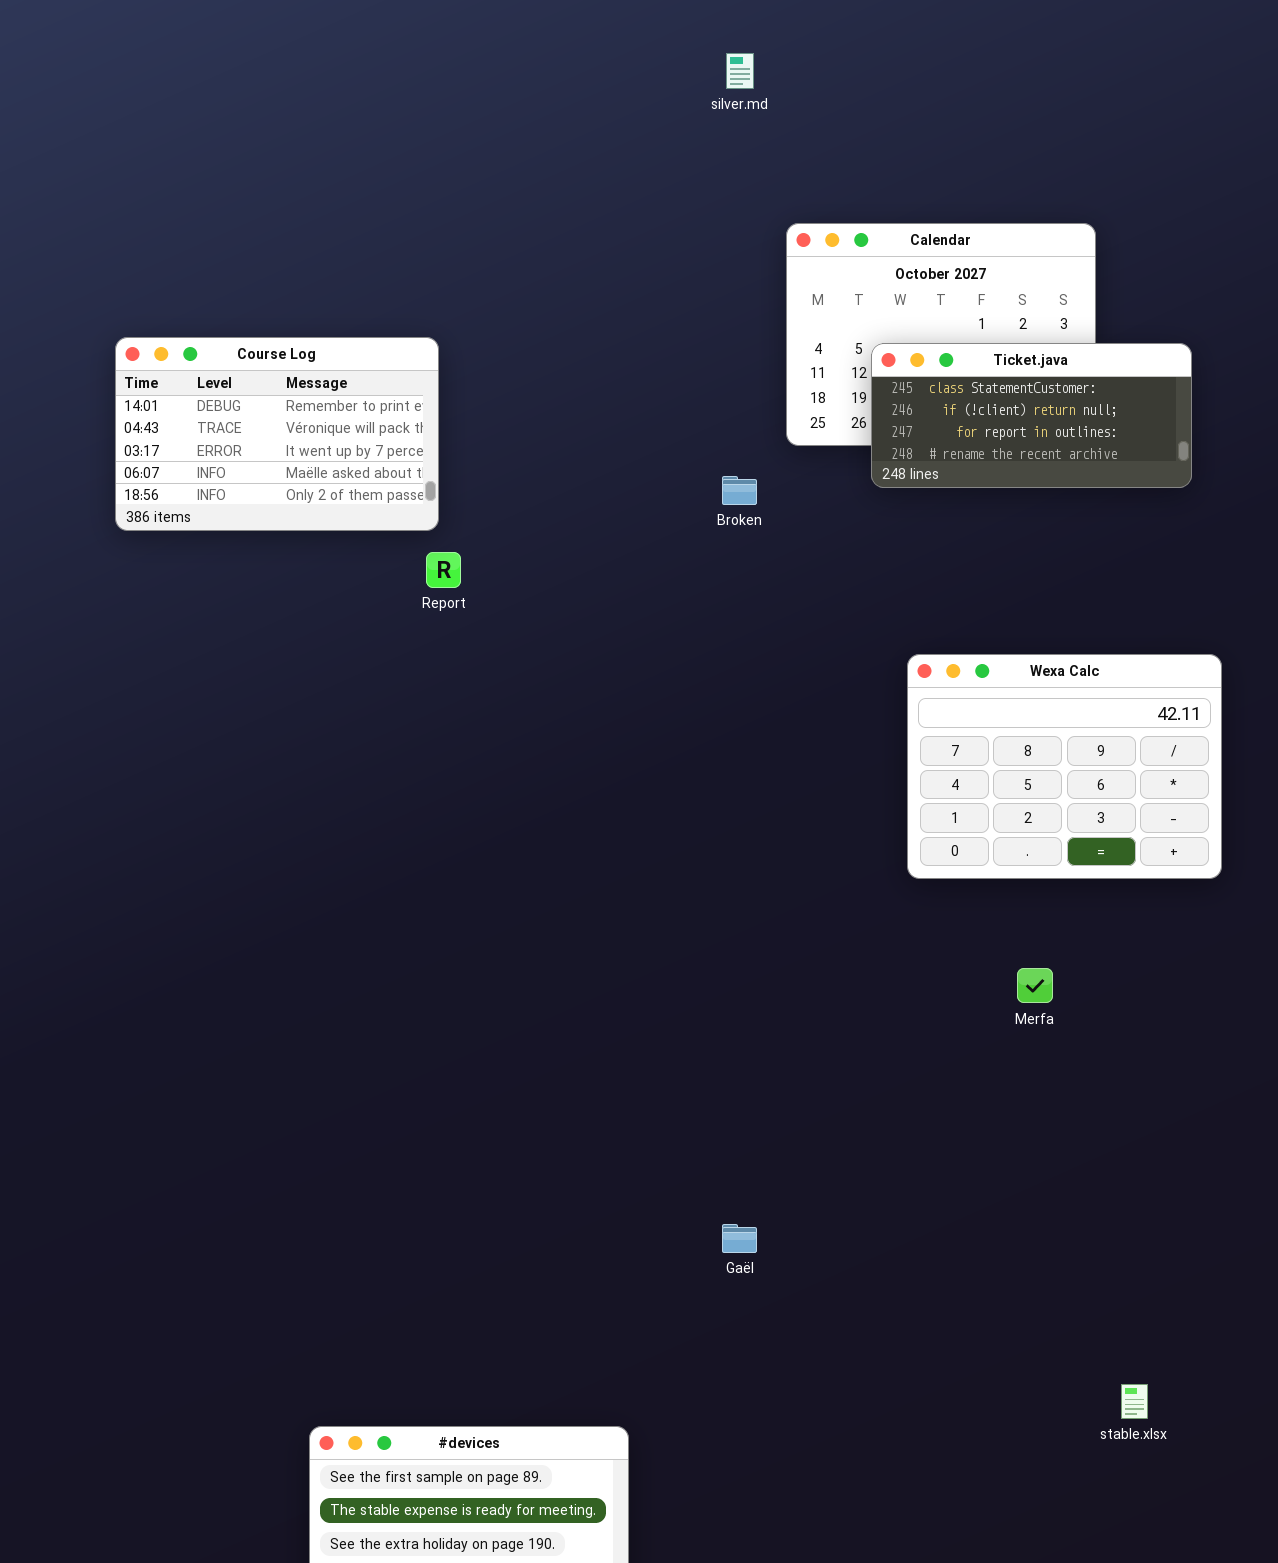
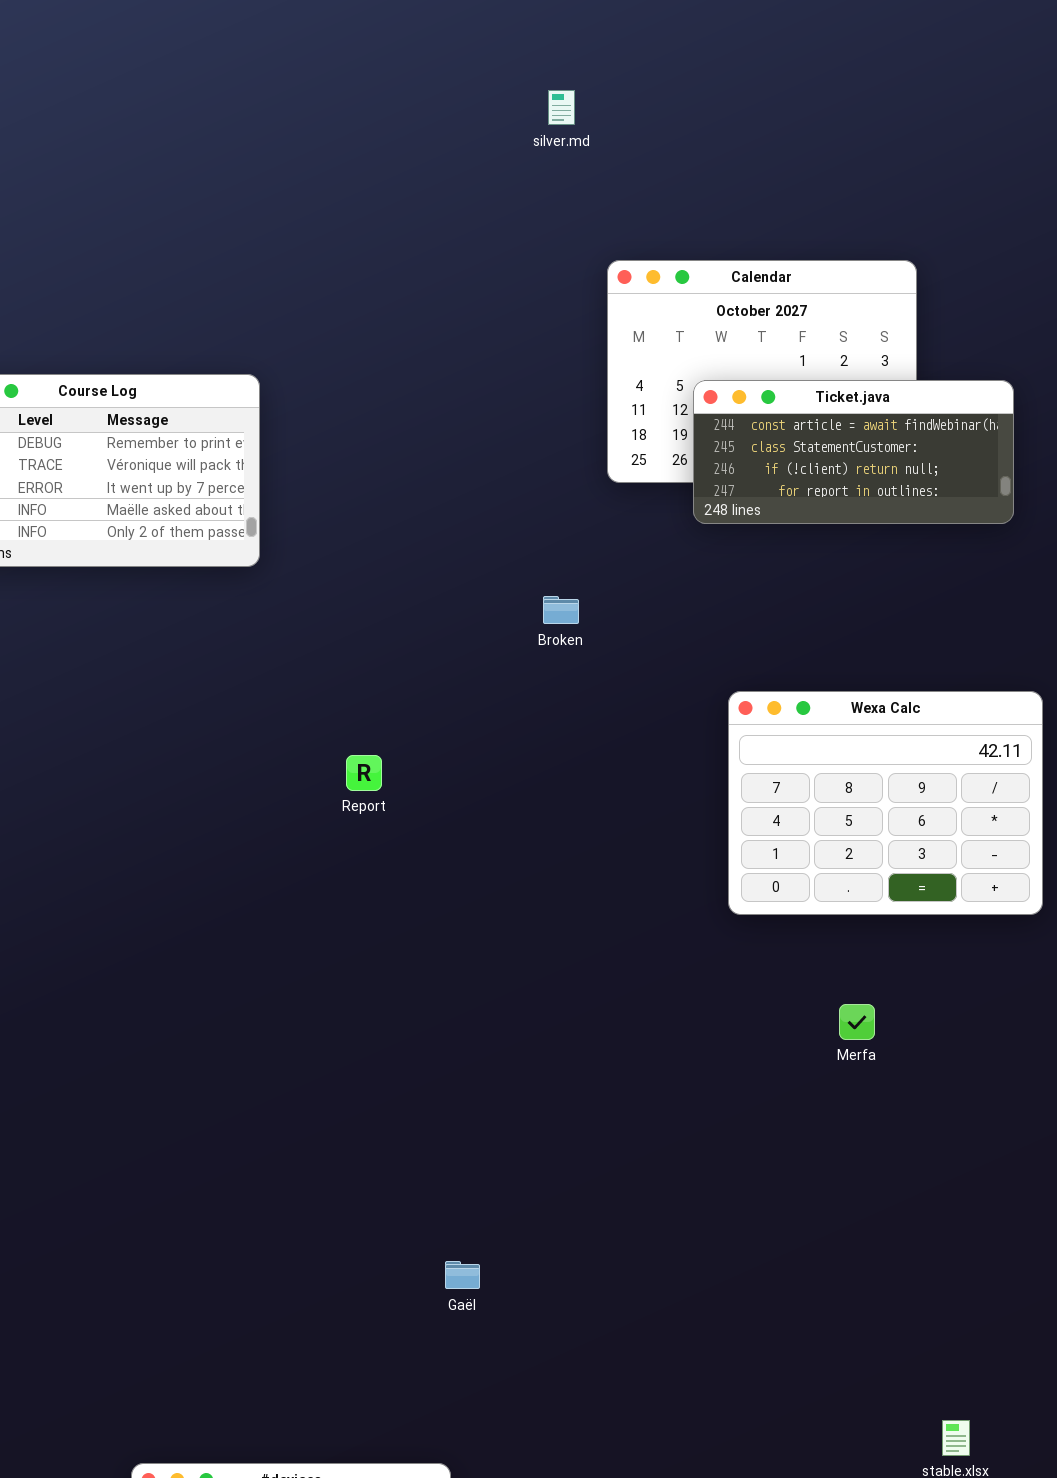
Ticket.java: [871,343,1192,488] -> [693,380,1014,524], scrolled up 1 row
Broken: [722,476,757,505] -> [543,596,579,624], moved
Report: [426,552,461,588] -> [346,755,382,791], moved
Gaël: [722,1224,757,1253] -> [445,1261,480,1289], moved

